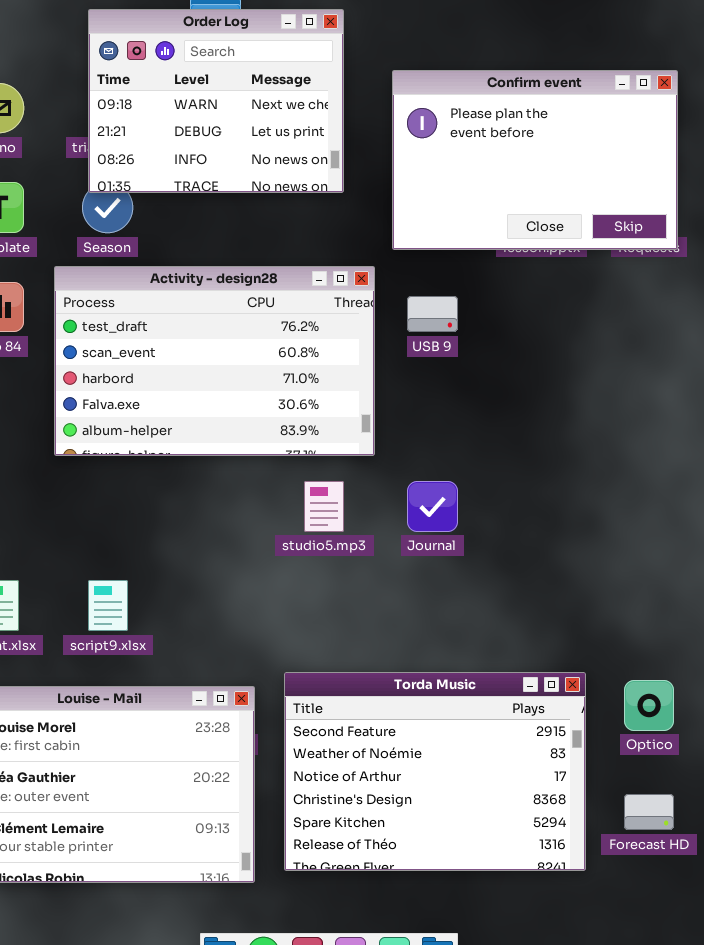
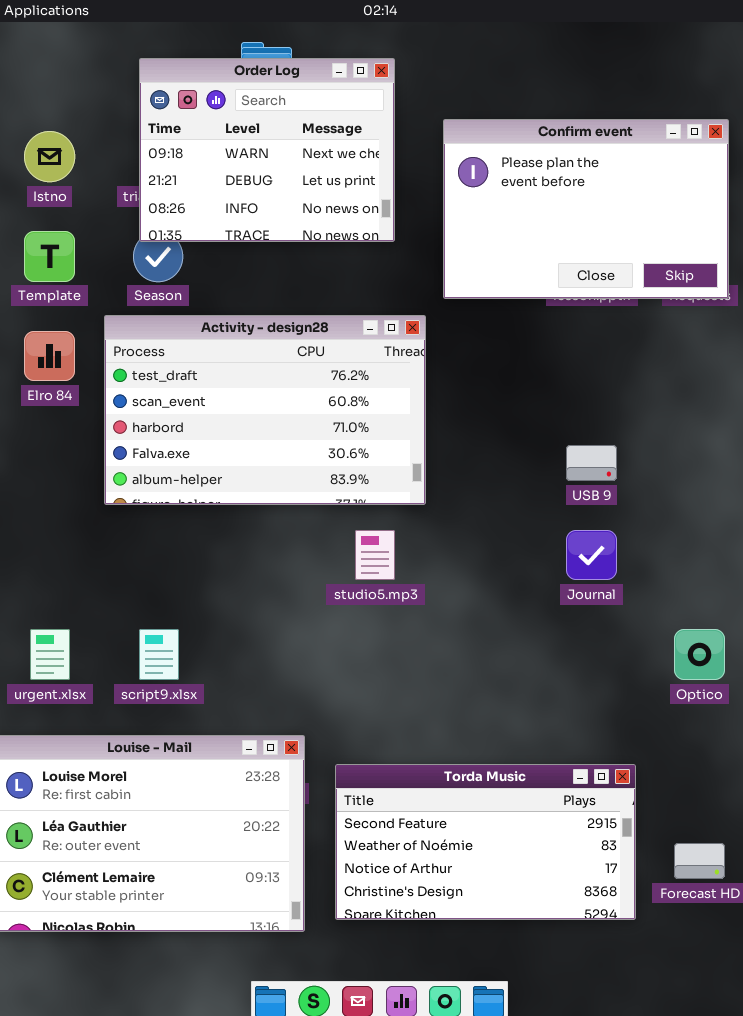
USB 9: [407,296,458,332] -> [566,445,617,481], moved
Journal: [407,481,458,532] -> [566,530,617,580], moved
Torda Music: [284,672,586,871] -> [335,764,636,920], resized
Optico: [624,680,674,731] -> [674,629,725,680], moved

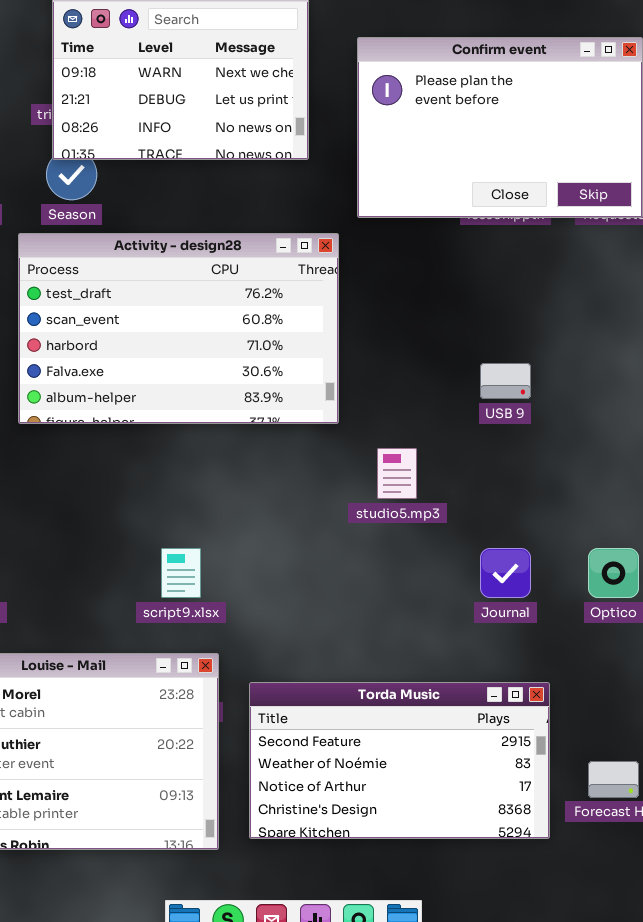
studio5.mp3: [355,530,395,580] -> [377,448,417,499], moved
Journal: [566,530,617,580] -> [480,548,531,598], moved
script9.xlsx: [139,629,179,680] -> [161,548,201,598], moved

